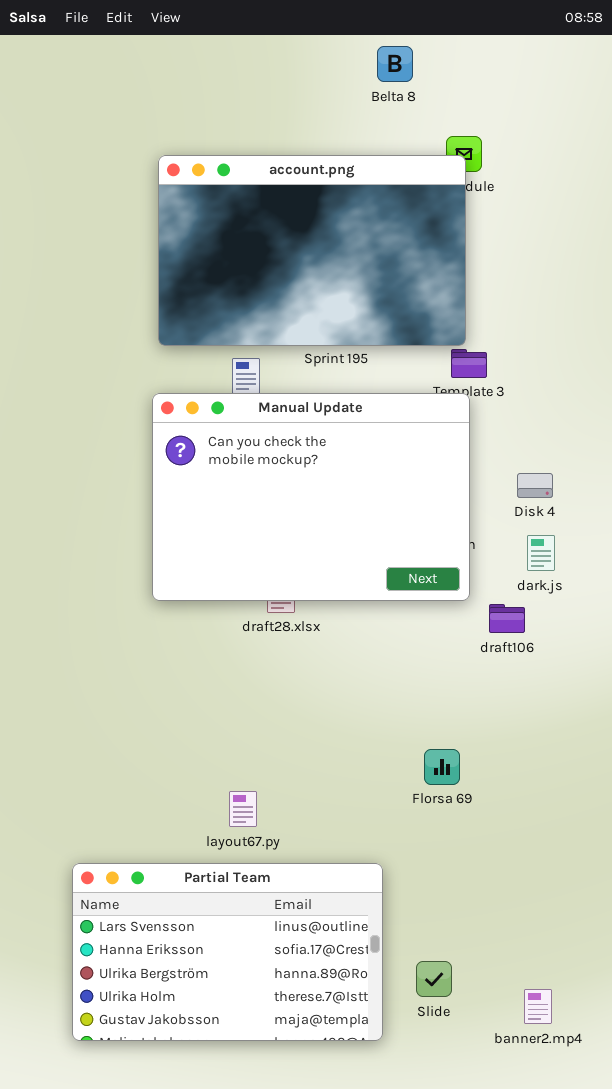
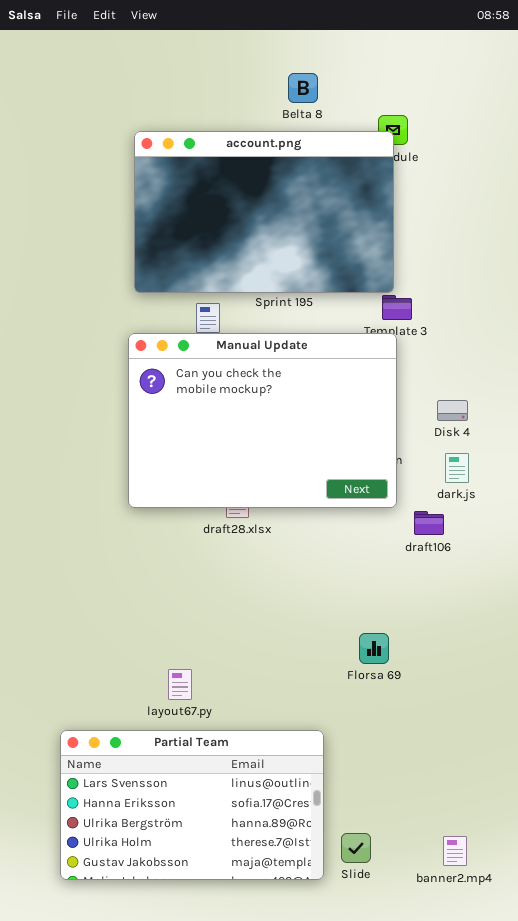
Belta 8: [377,46,413,82] -> [288,73,318,103], moved
layout67.py: [229,791,257,827] -> [168,669,192,700], moved
Slide: [416,961,452,997] -> [341,833,371,863], moved

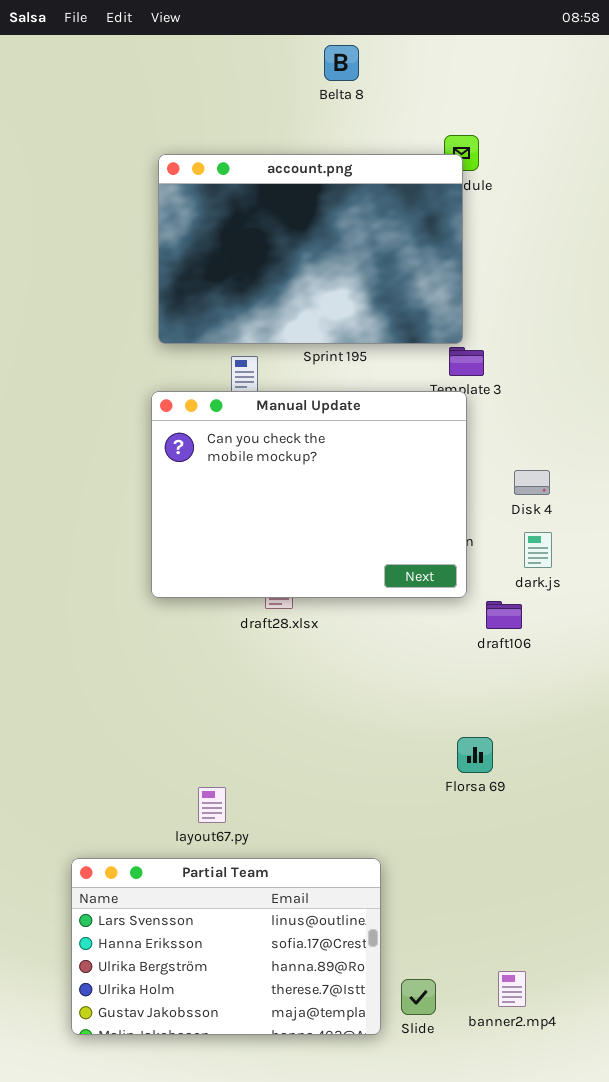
Belta 8: [288,73,318,103] -> [324,45,359,81], moved
Florsa 69: [359,633,389,664] -> [457,737,493,773], moved
banner2.mp4: [443,836,467,866] -> [498,971,526,1007], moved

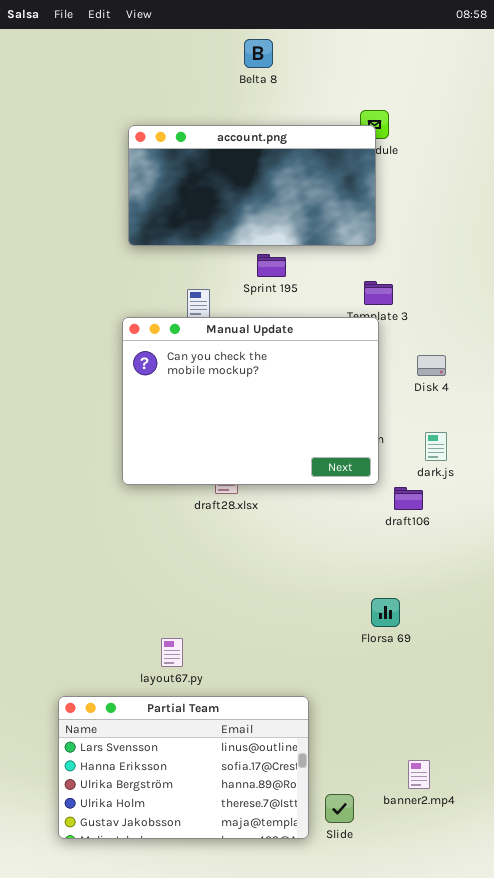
Belta 8: [324,45,359,81] -> [244,39,273,68], moved
account.png: [158,154,463,344] -> [128,125,376,246], resized
Disk 4: [514,470,550,495] -> [417,355,446,376], moved
banner2.mp4: [498,971,526,1007] -> [408,760,430,789], moved

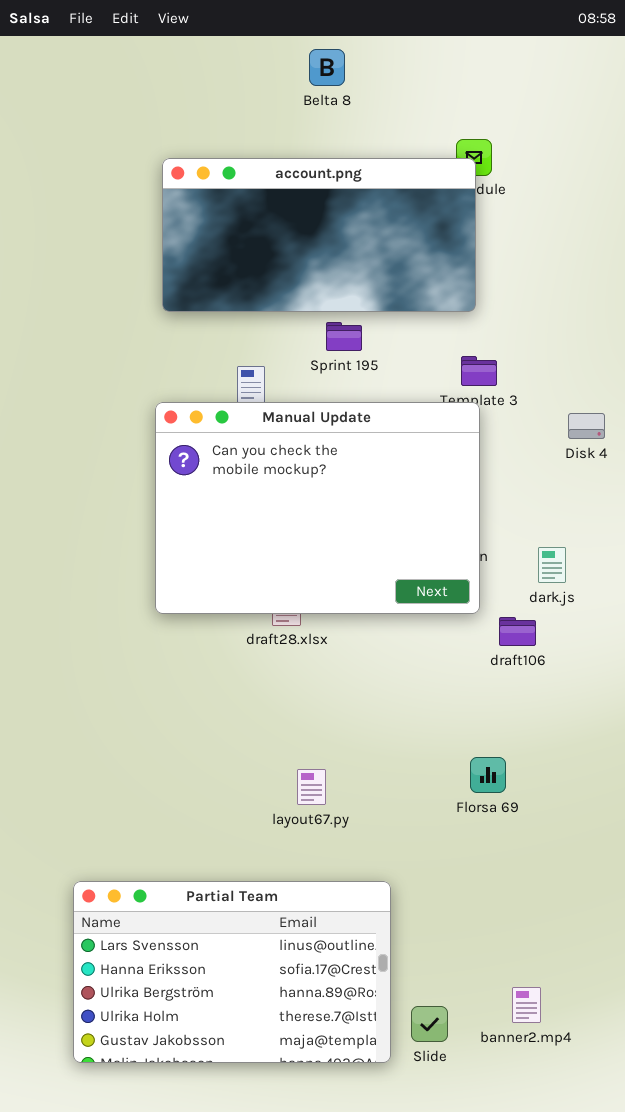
Disk 4: [417,355,446,376] -> [568,413,605,439], moved
layout67.py: [161,638,183,667] -> [297,769,326,805], moved
banner2.mp4: [408,760,430,789] -> [512,987,541,1023], moved

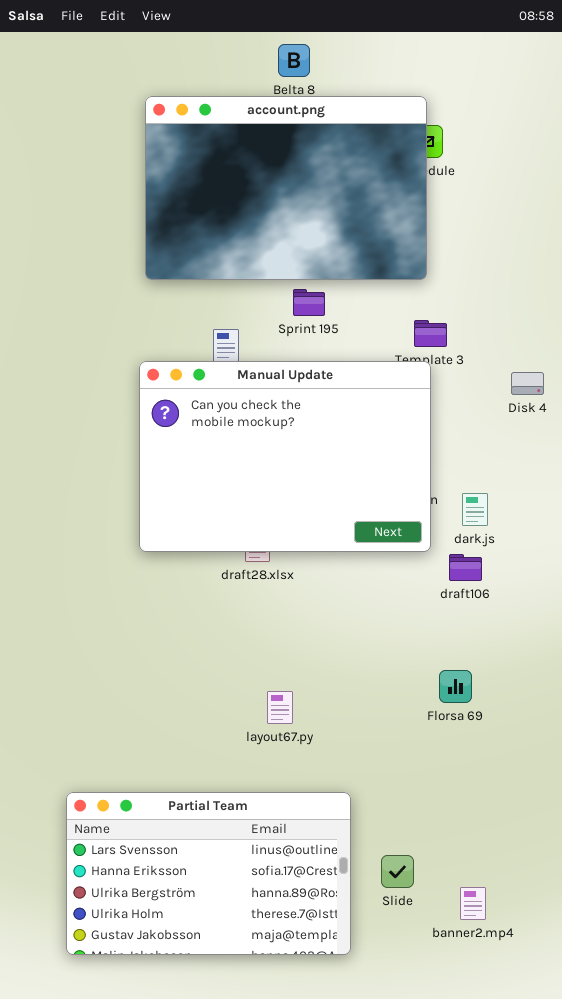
account.png: [162,158,476,312] -> [145,96,427,280], resized
dark.js: [538,547,566,583] -> [462,493,488,526], moved
Florsa 69: [470,757,506,793] -> [439,670,472,703], moved
Slide: [411,1006,448,1042] -> [381,855,414,888], moved

